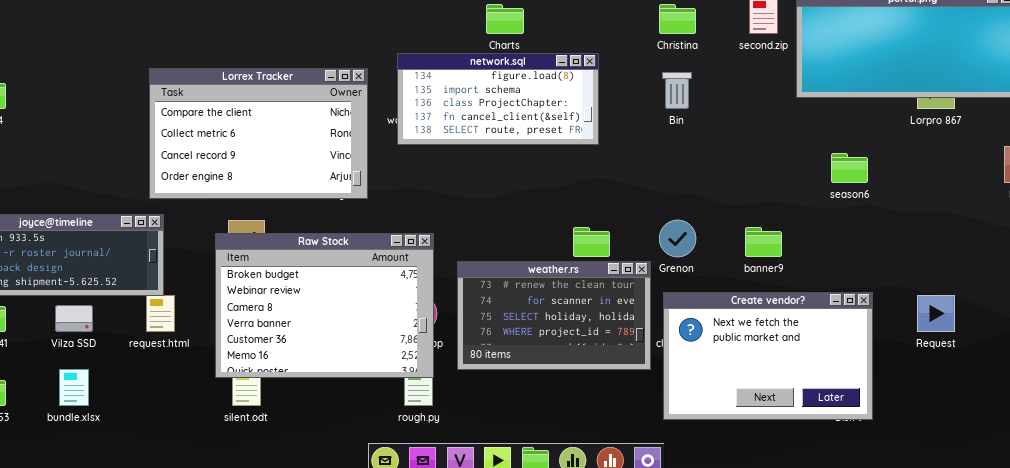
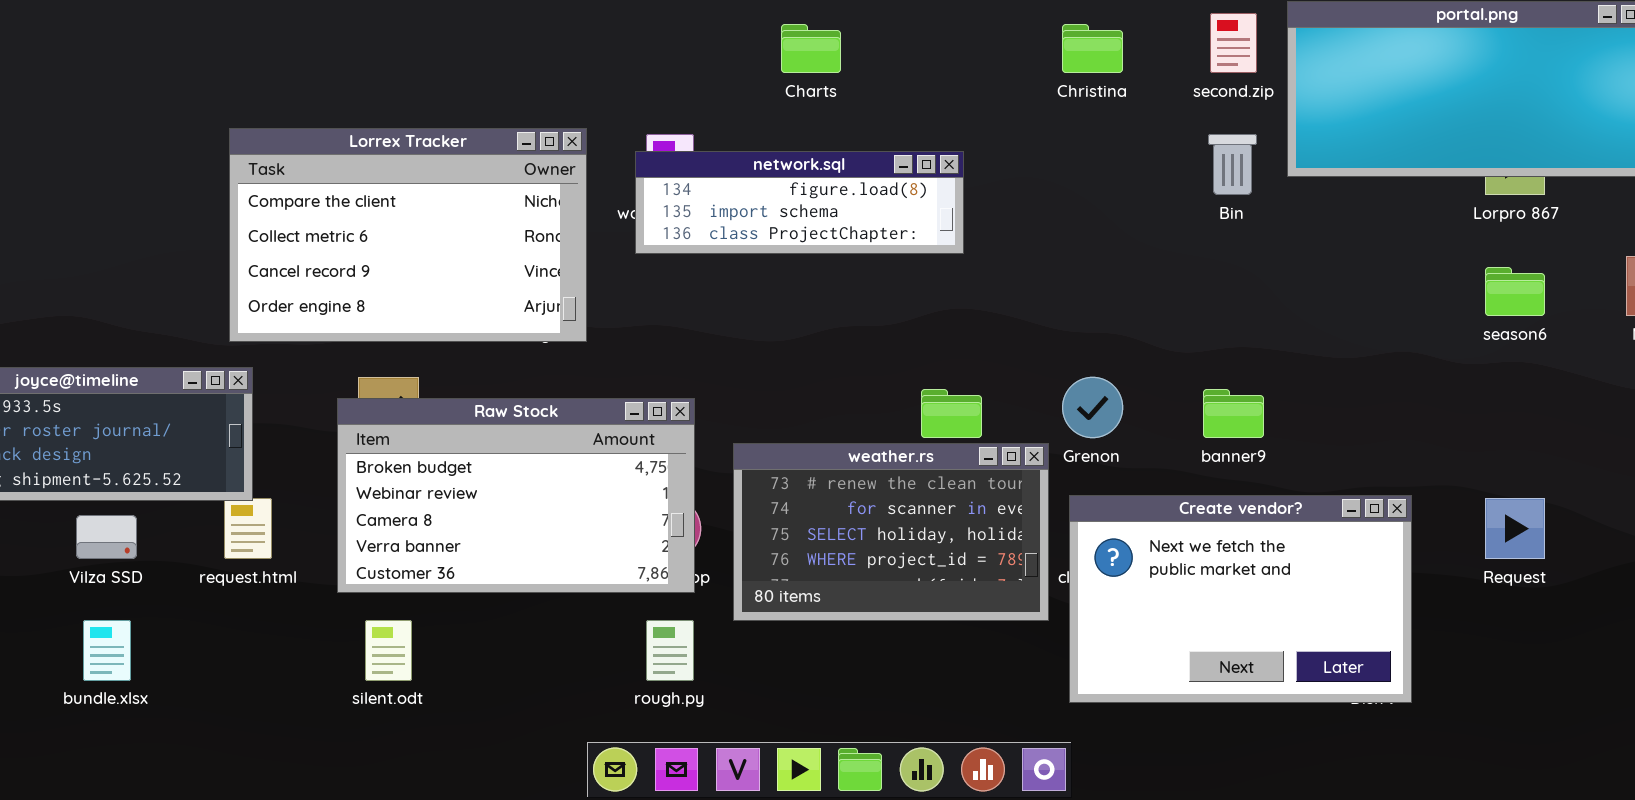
network.sql: [397,53,599,145] -> [635,151,964,254], resized
Bin: [662,72,692,109] -> [1208,134,1257,195], moved
season6: [831,153,868,183] -> [1485,267,1545,316], moved
Raw Stock: [215,233,434,378] -> [337,398,695,593], resized

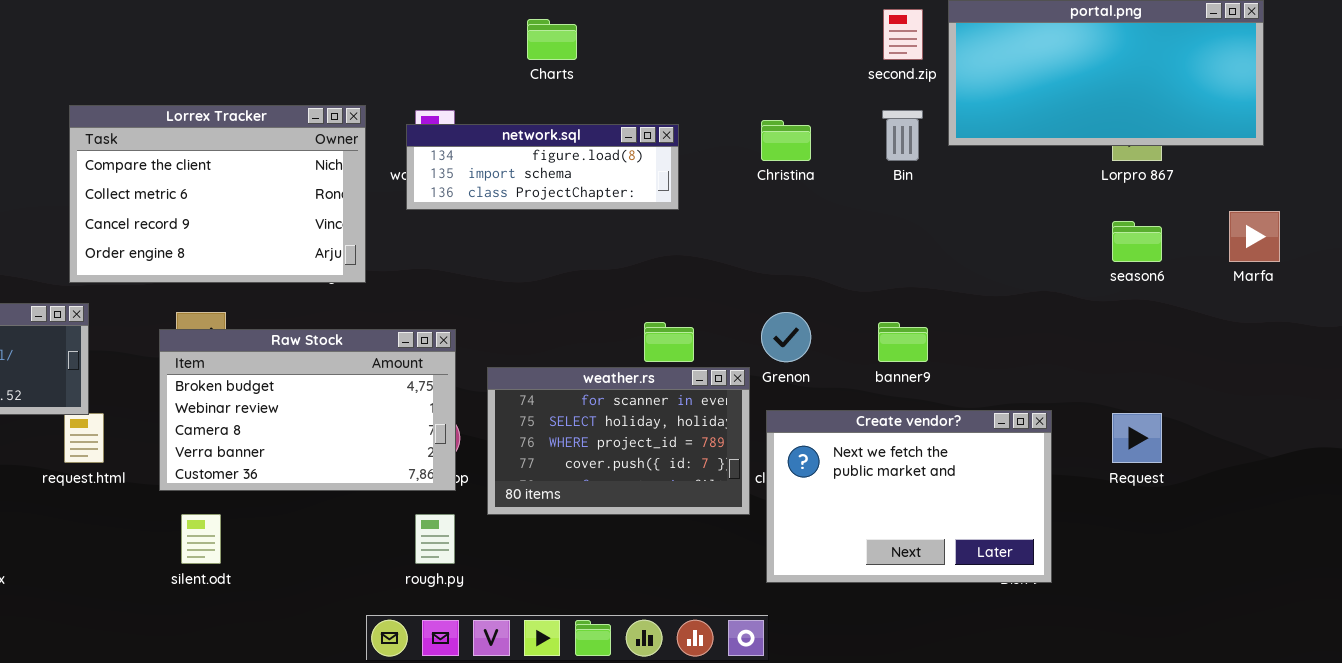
Christina: [1062,24,1123,73] -> [761,120,811,161], moved
weather.rs: [733,443,1049,621] -> [487,367,750,515], scrolled down 1 row

